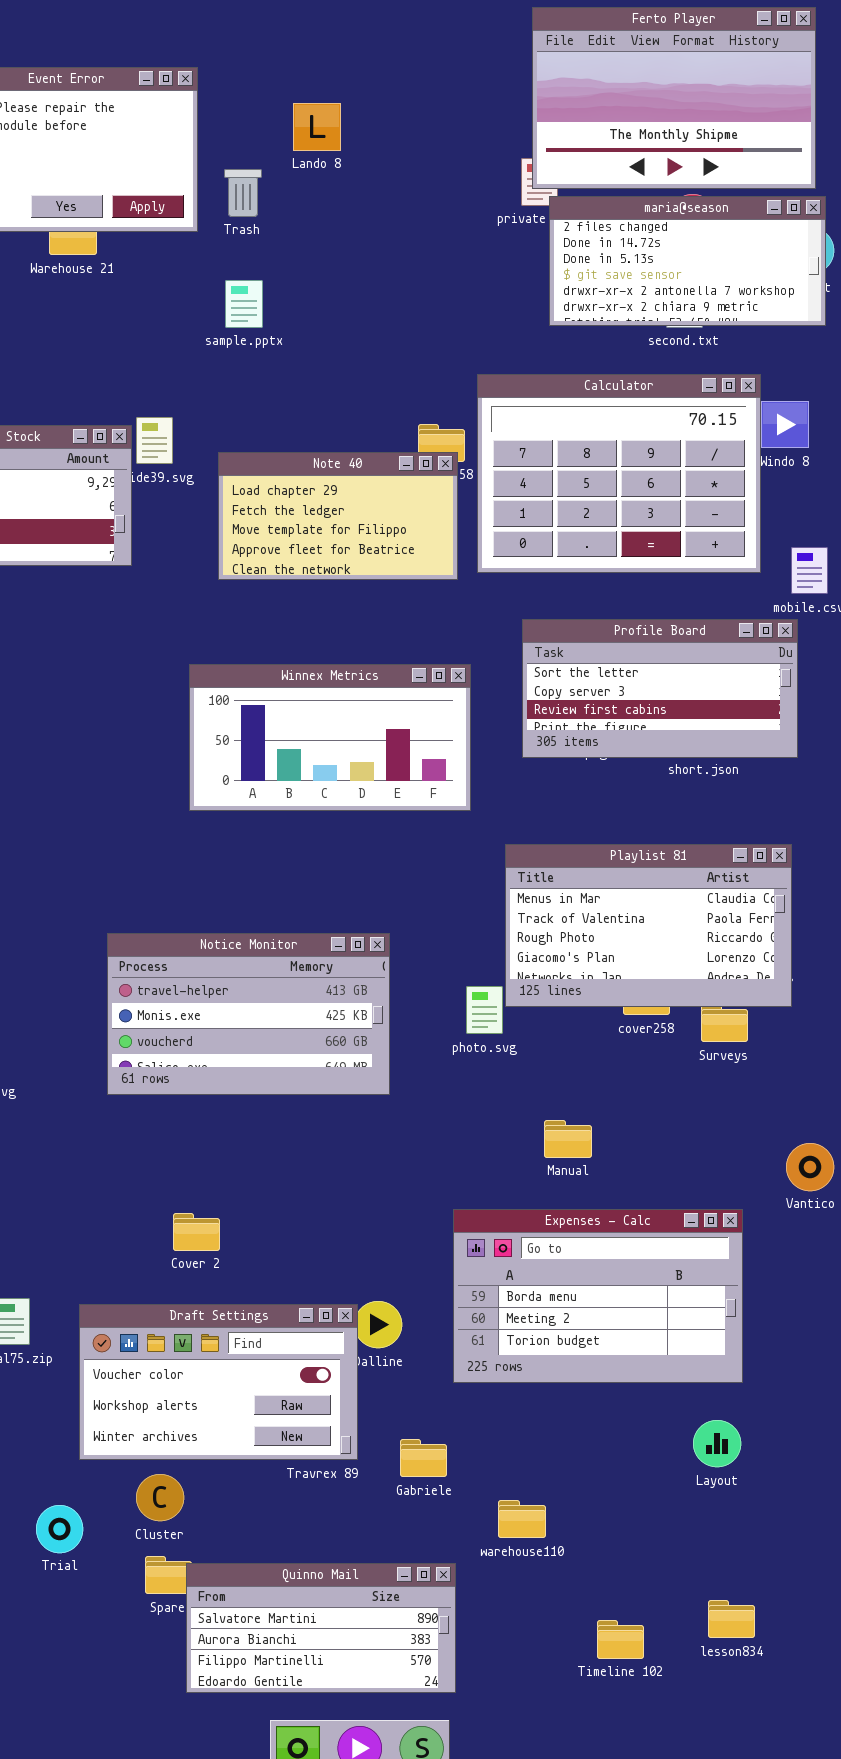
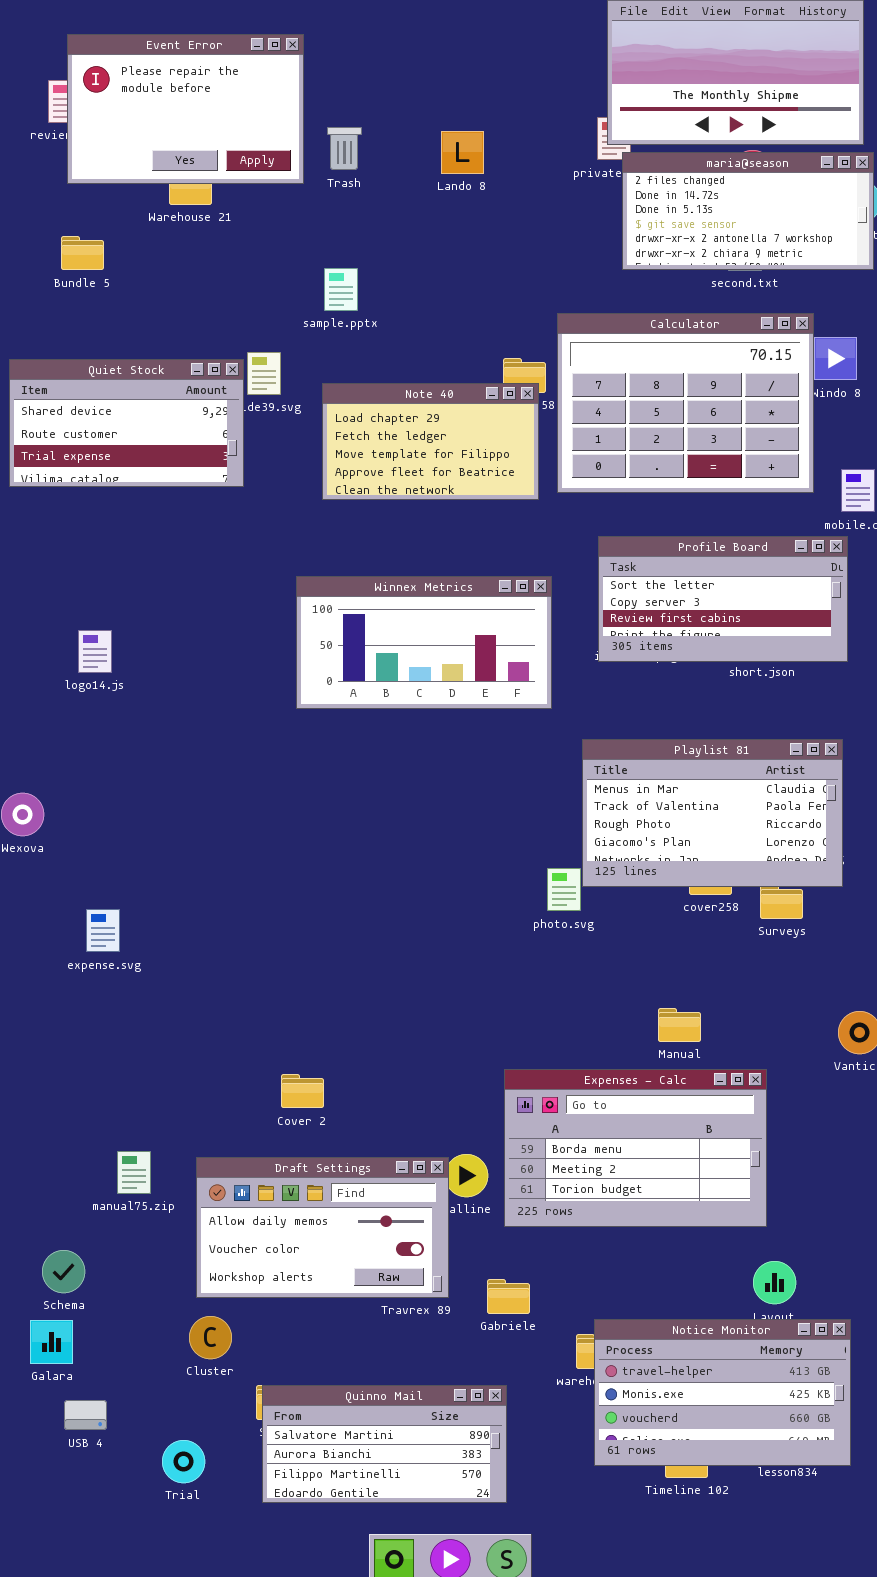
Lando 8: [293,103,341,151] -> [441,131,484,174], moved
sample.pptx: [225,280,263,328] -> [324,268,358,311], moved
Notice Monitor: [107,933,390,1095] -> [594,1319,851,1466], moved
Manual: [544,1120,592,1158] -> [658,1008,701,1042], moved
Expenses - Calc: [453,1209,743,1383] -> [504,1069,767,1227], moved
Draft Settings: [79,1304,358,1460] -> [196,1157,449,1298], scrolled up 1 row
Cluster: [136,1474,184,1521] -> [189,1316,232,1359], moved
Trial: [36,1505,83,1553] -> [162,1440,205,1483], moved
Quinno Mail: [186,1563,456,1693] -> [262,1385,507,1503], moved

